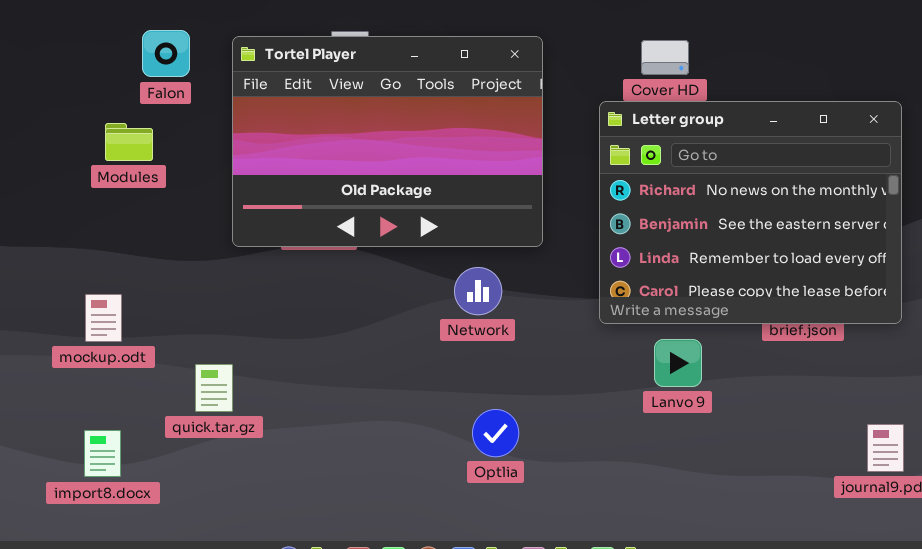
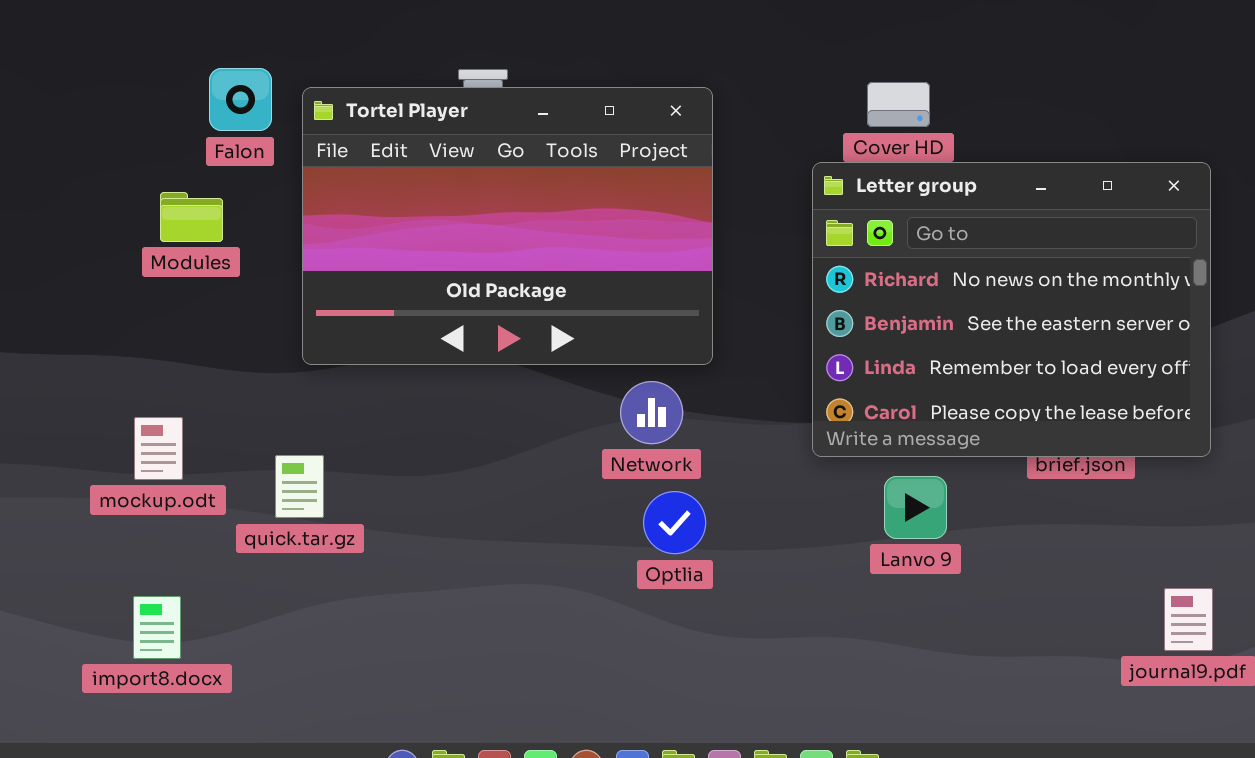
Tortel Player: [232,36,543,247] -> [302,87,713,365], moved
quick.tar.gz: [195,364,233,412] -> [275,455,324,518], moved
Optlia: [472,409,519,457] -> [643,491,706,554], moved

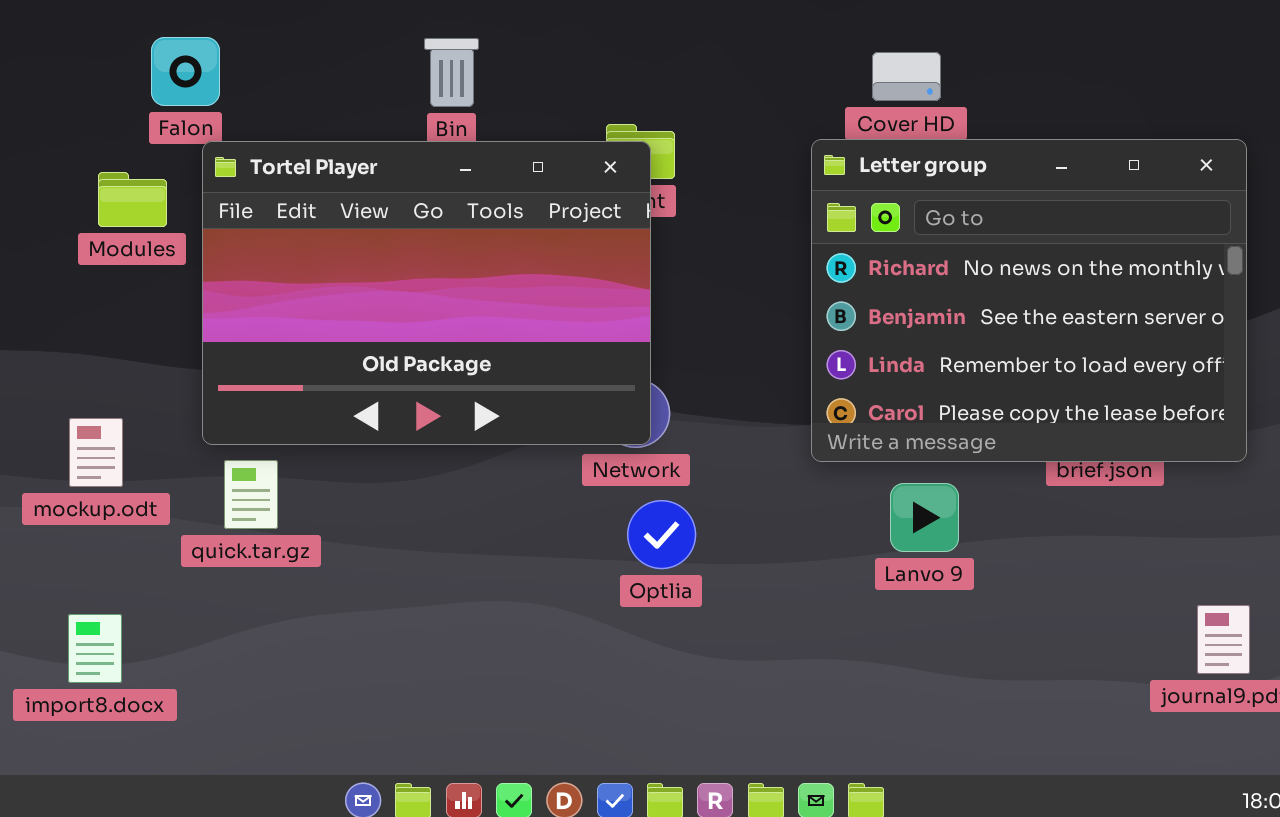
Tortel Player: [302,87,713,365] -> [202,141,651,445], moved

